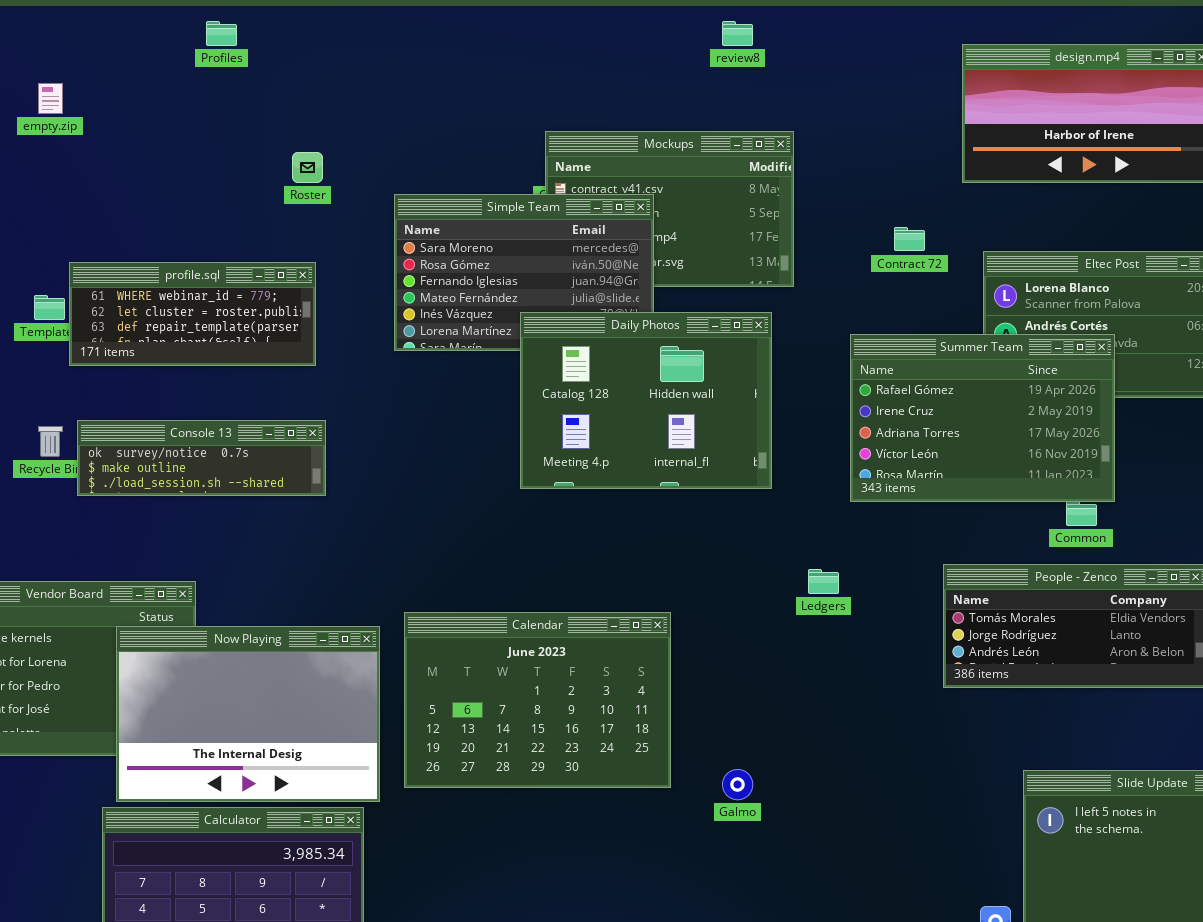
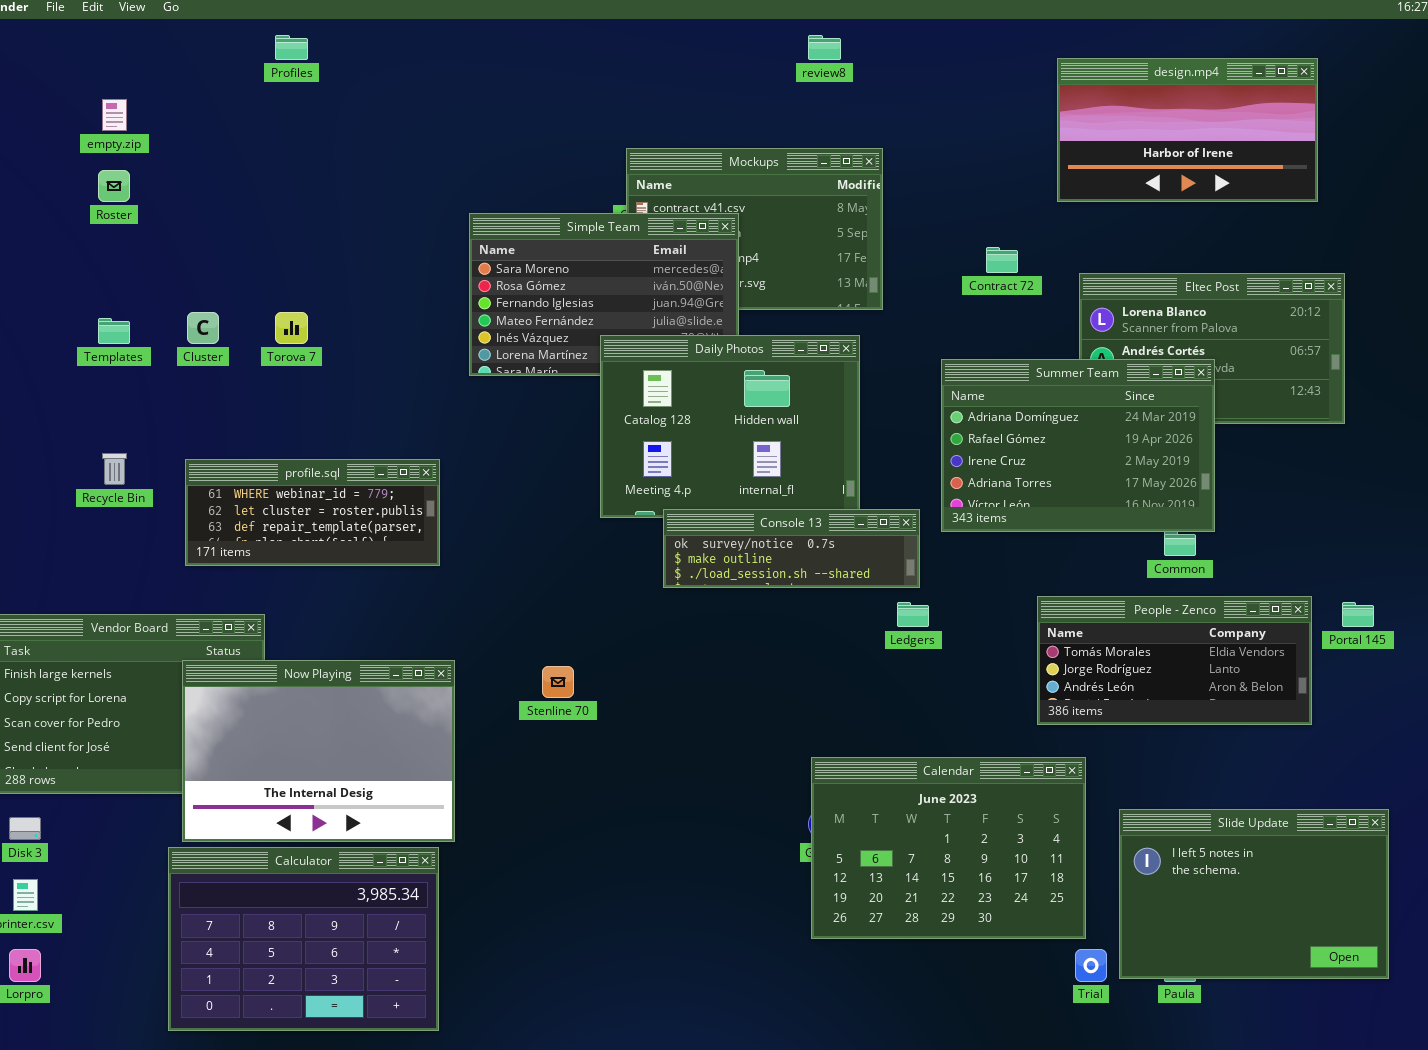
Roster: [292,152,323,183] -> [98,170,130,202], moved
profile.sql: [69,262,316,366] -> [185,459,440,566], moved
Summer Team: [850,334,1115,502] -> [941,359,1215,532], scrolled up 1 row
Console 13: [77,420,326,496] -> [663,509,920,588], moved
Calendar: [404,612,671,788] -> [811,757,1086,939], moved

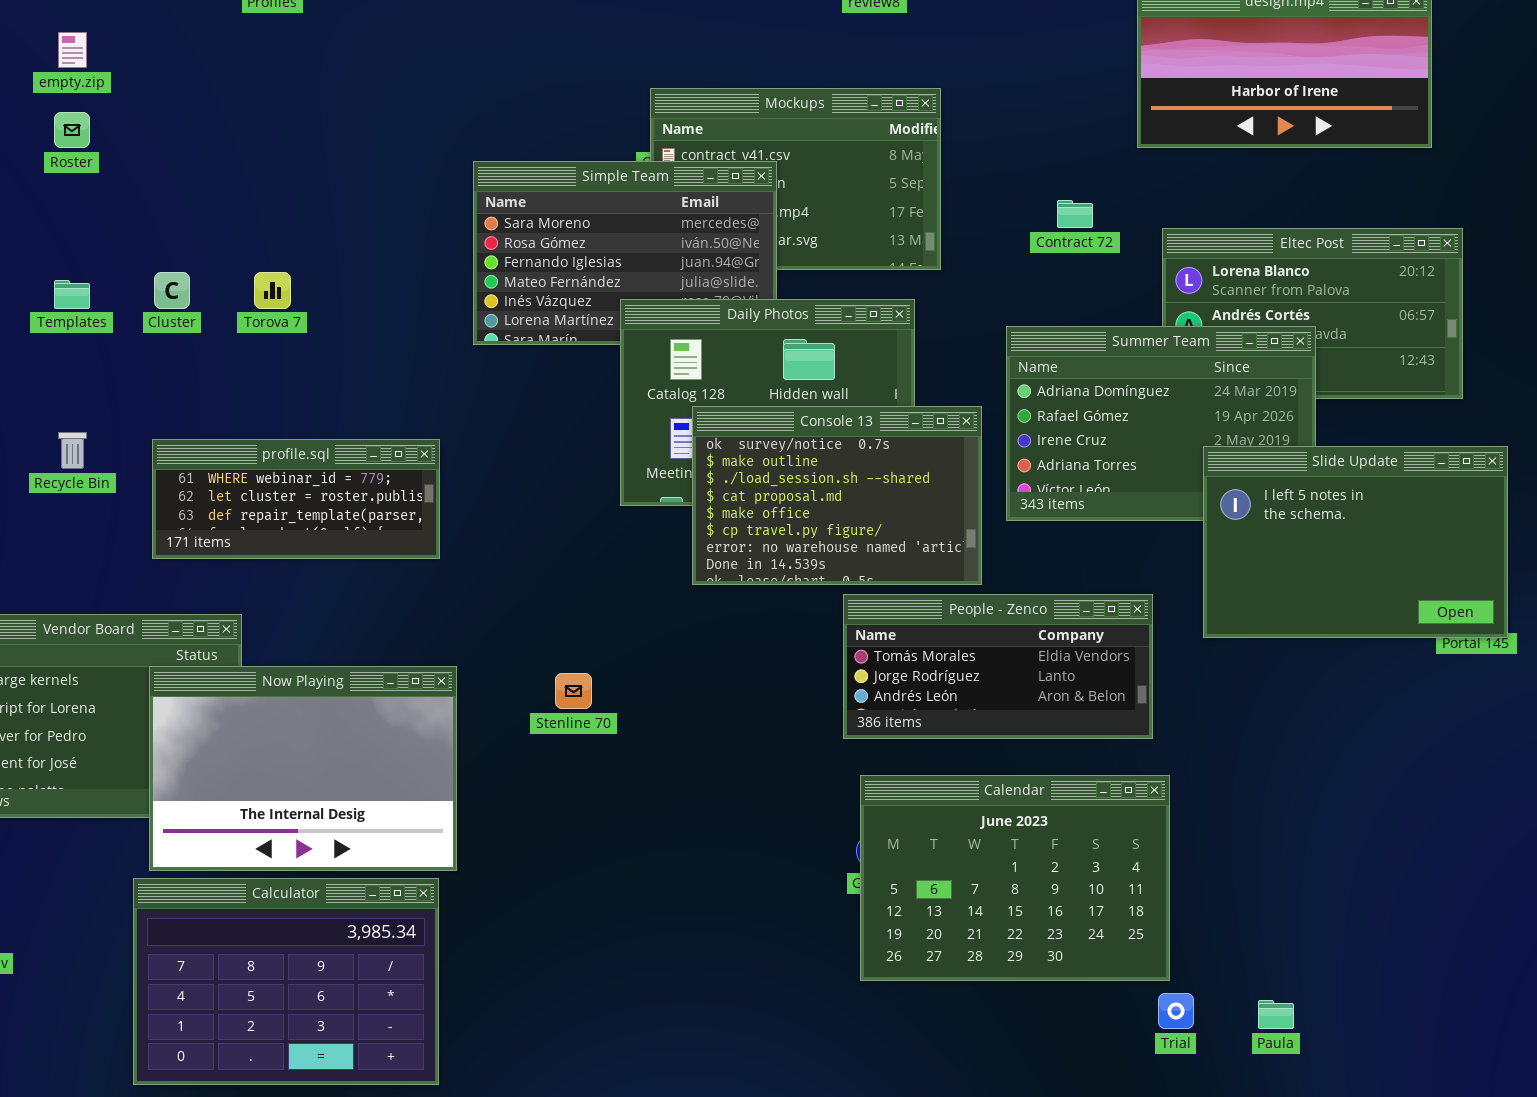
Console 13: [663,509,920,588] -> [692,406,982,585], resized
People - Zenco: [1037,596,1312,725] -> [843,594,1153,739], moved
Slide Update: [1119,809,1389,979] -> [1203,446,1508,638], moved

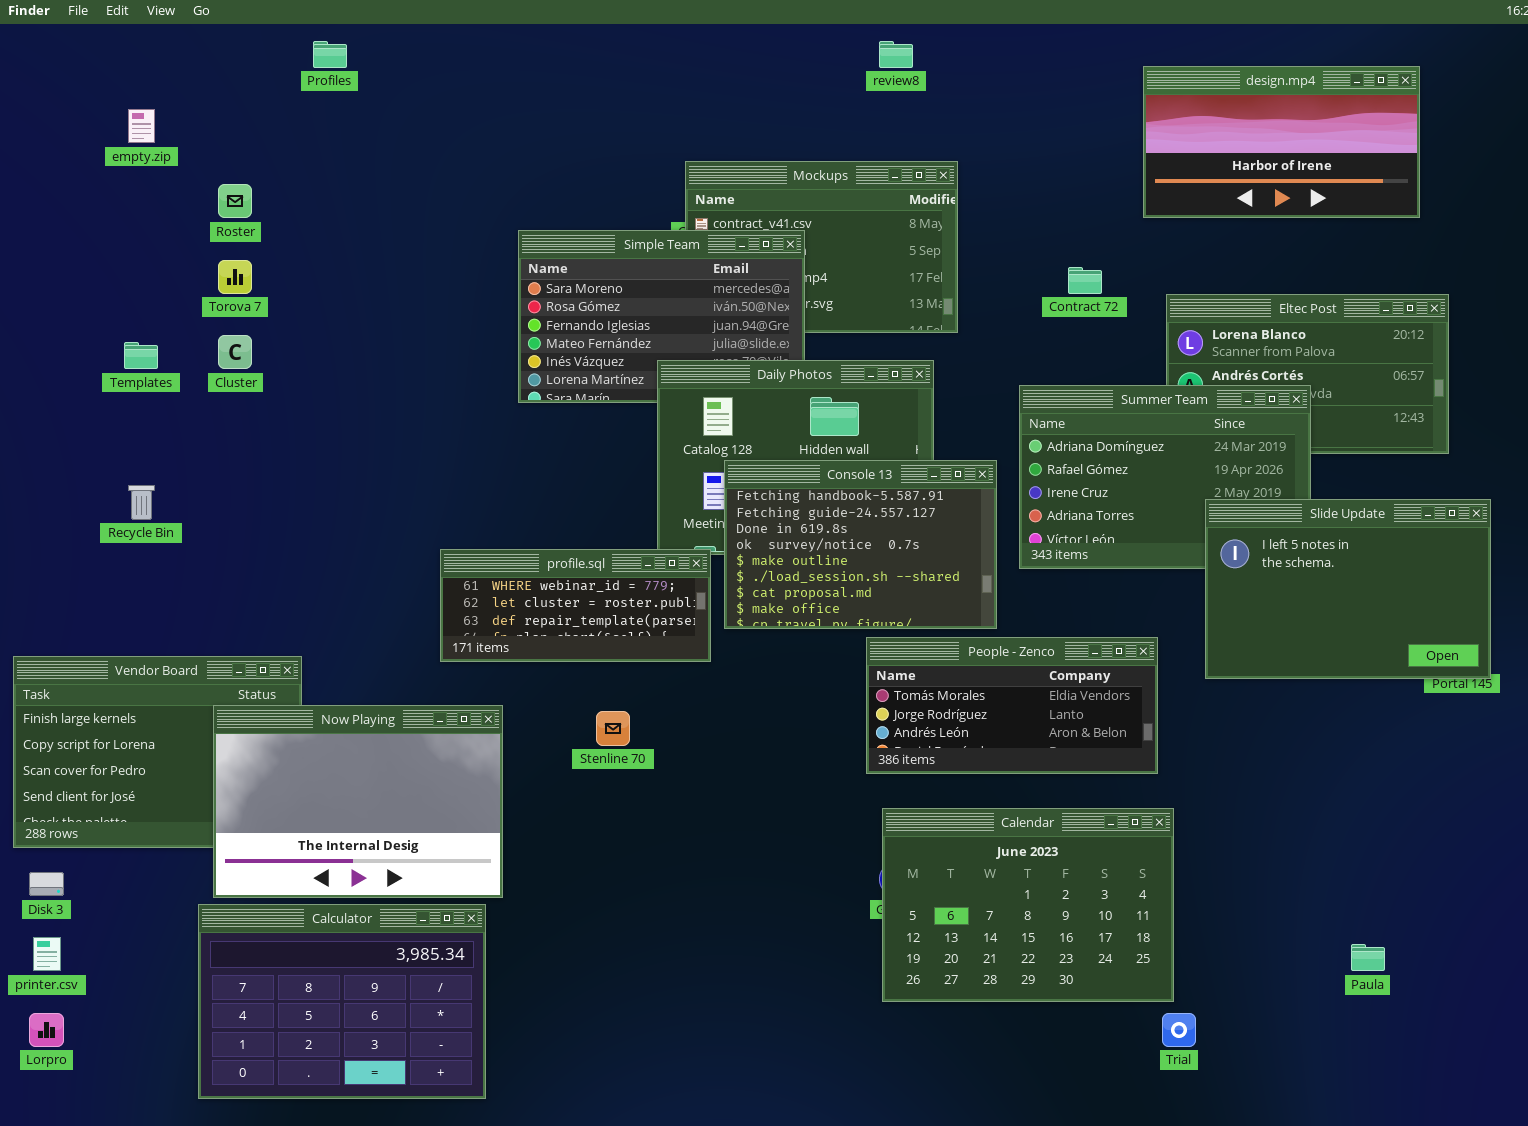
Roster: [54,112,90,148] -> [218,184,252,218], moved
Torova 7: [254,272,291,309] -> [218,260,252,294], moved
Console 13: [692,406,982,585] -> [724,460,997,629], scrolled up 3 rows
profile.sql: [152,439,440,559] -> [440,549,711,662], moved
Paula: [1258,1000,1294,1029] -> [1351,944,1385,971], moved

